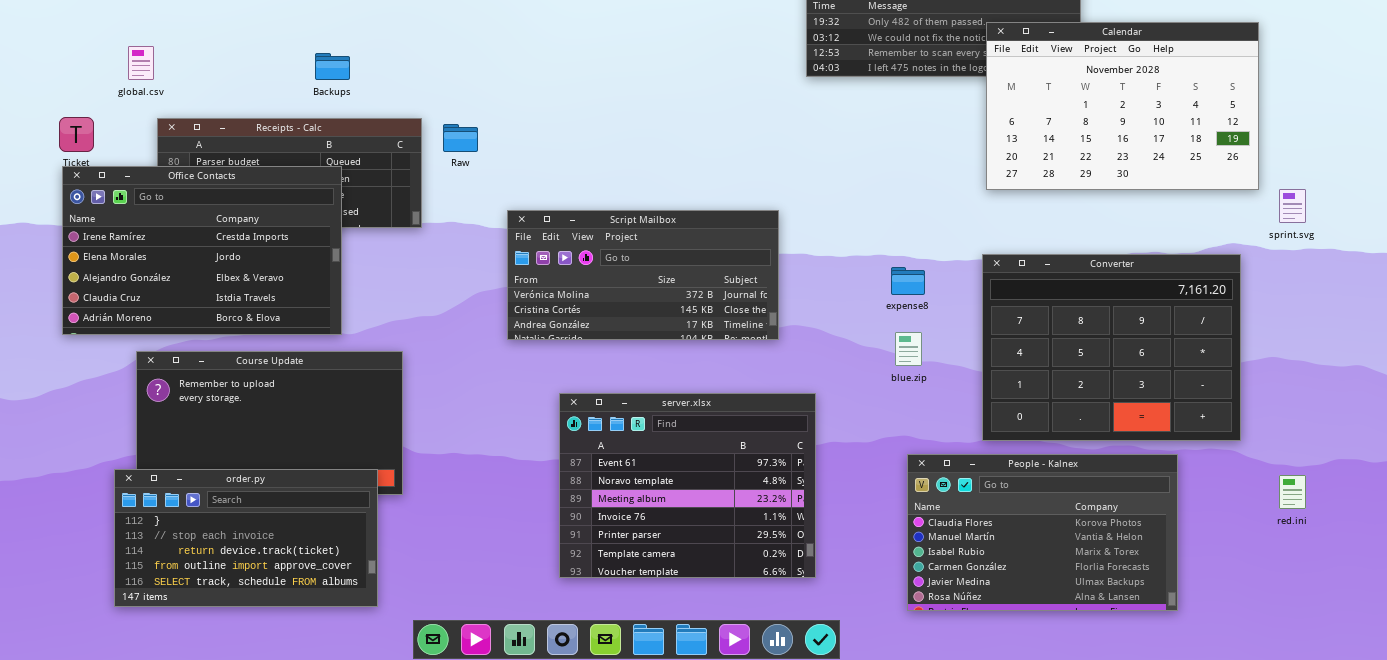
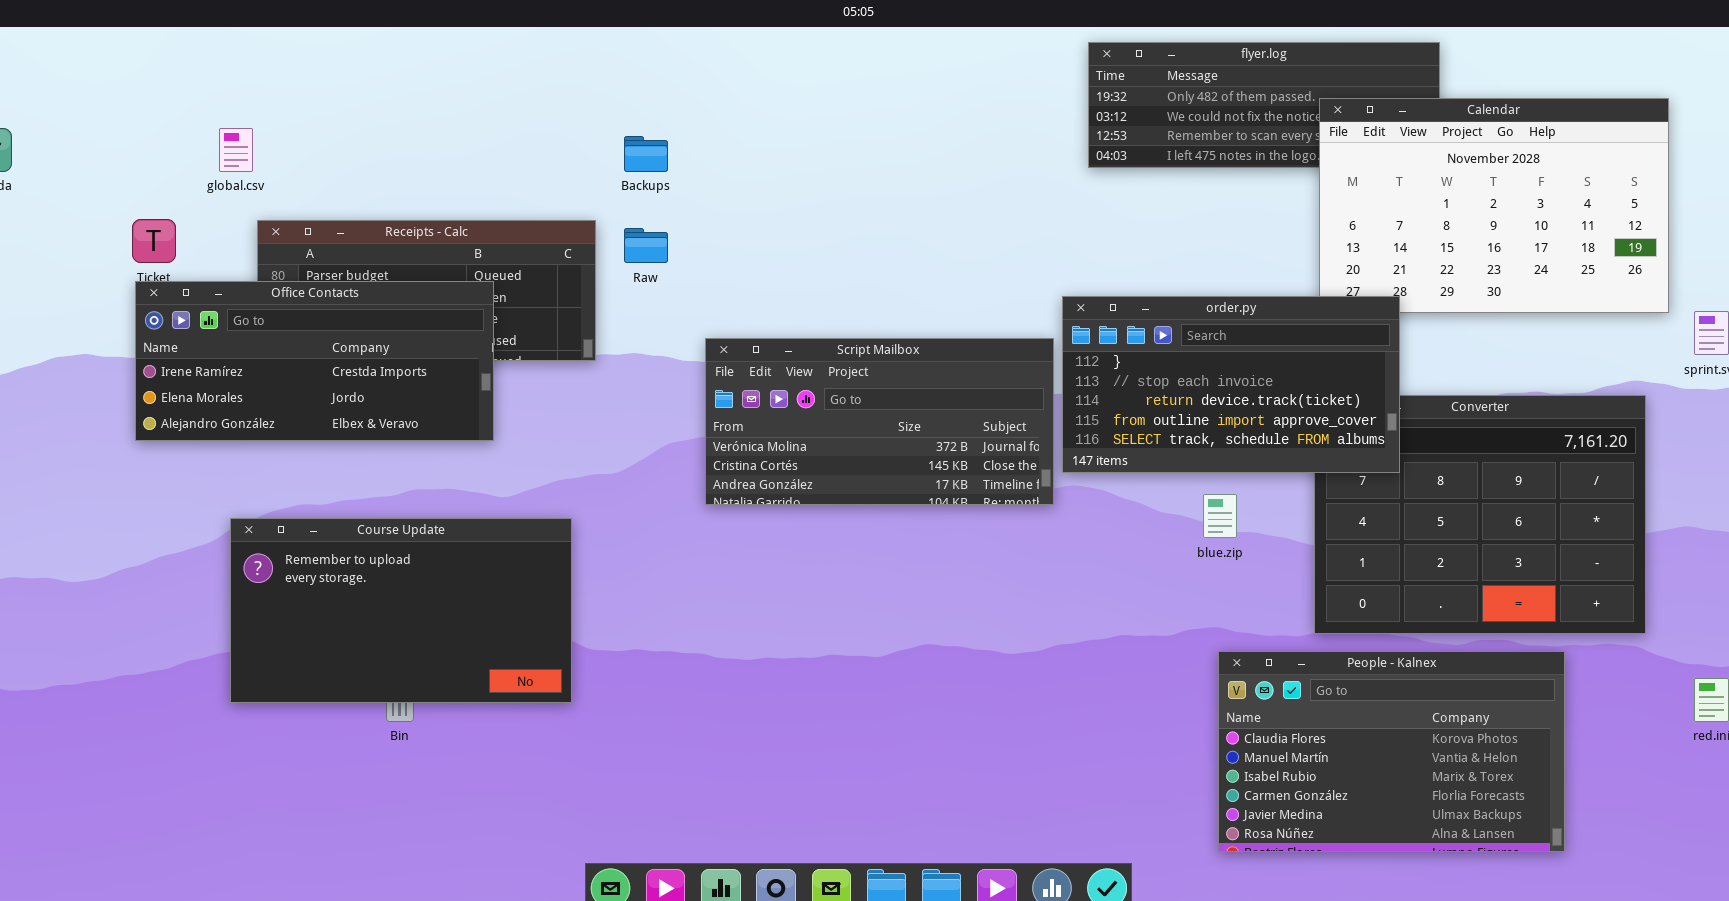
Backups: [315,53,350,80] -> [624,136,668,172], moved
Office Contacts: [62,166,342,335] -> [135,281,494,441], resized
server.xlsx: [559,393,816,578] -> none, closed
order.py: [114,469,378,607] -> [1062,296,1400,473], moved

